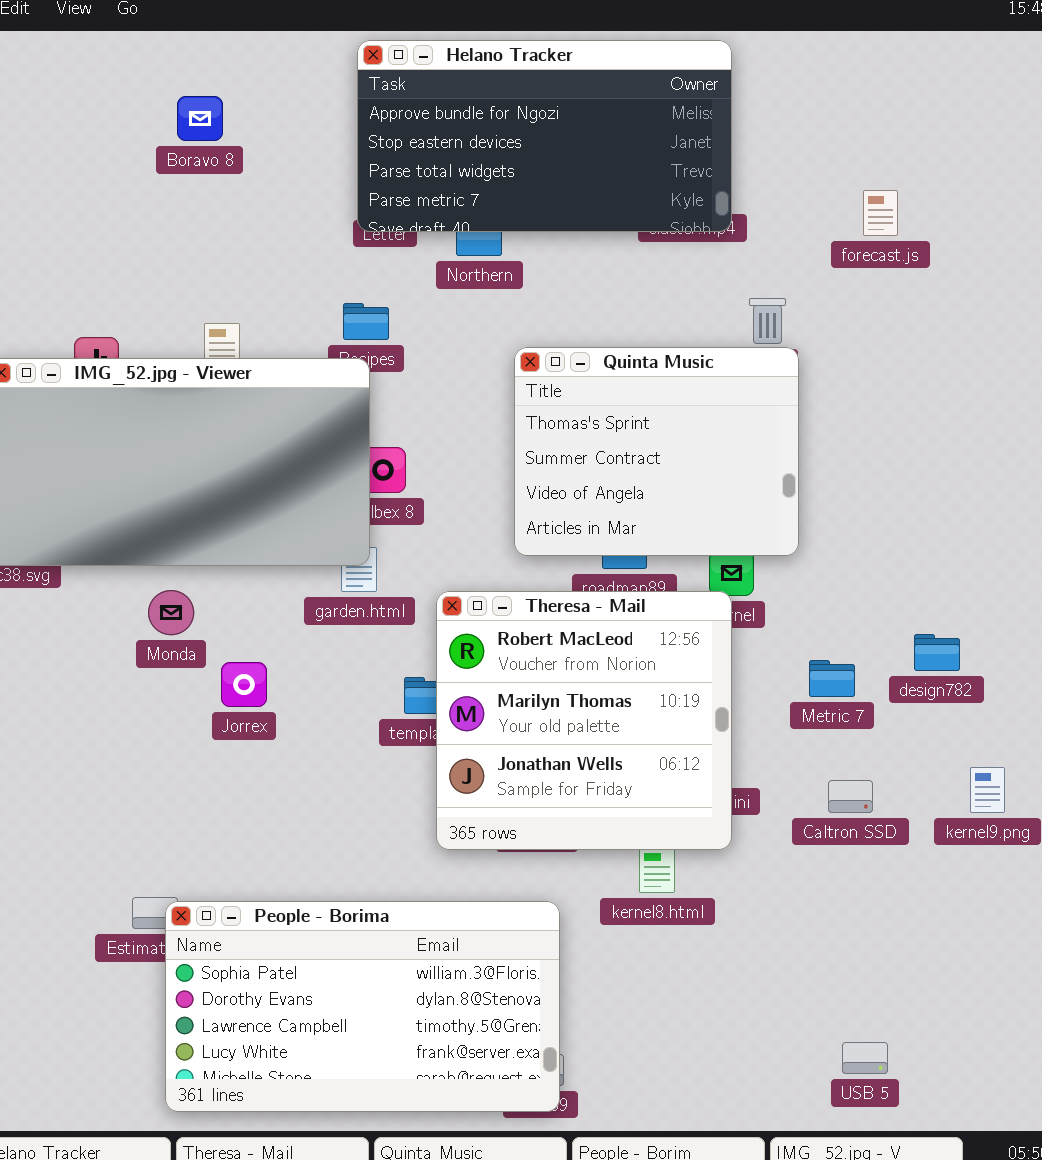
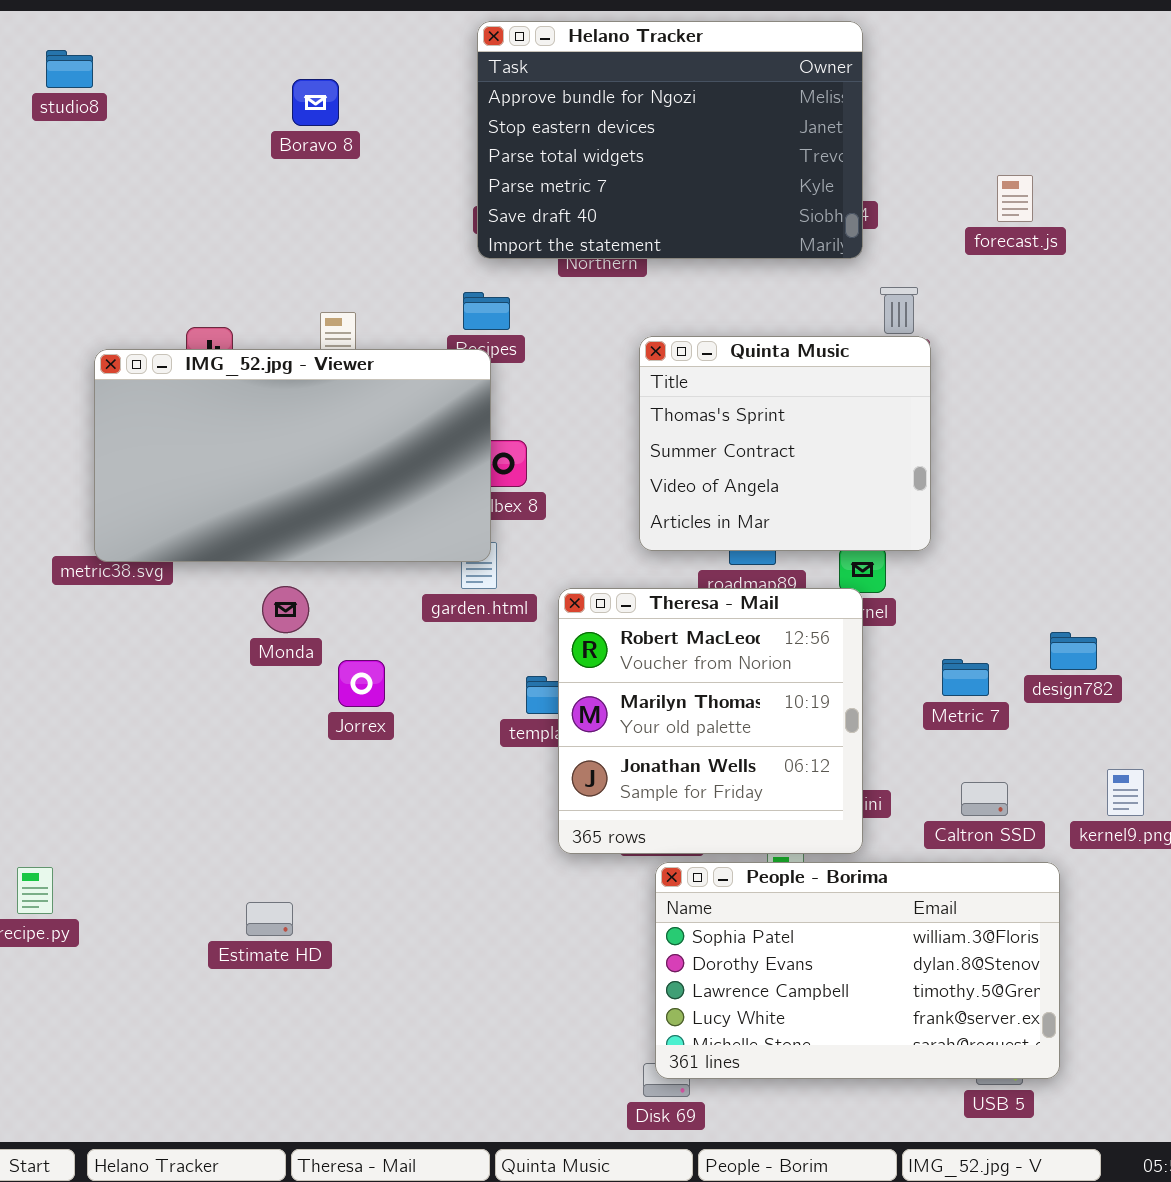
Helano Tracker: [357,40,732,232] -> [477,21,863,259], resized
People - Borima: [165,901,560,1112] -> [655,862,1060,1079], moved

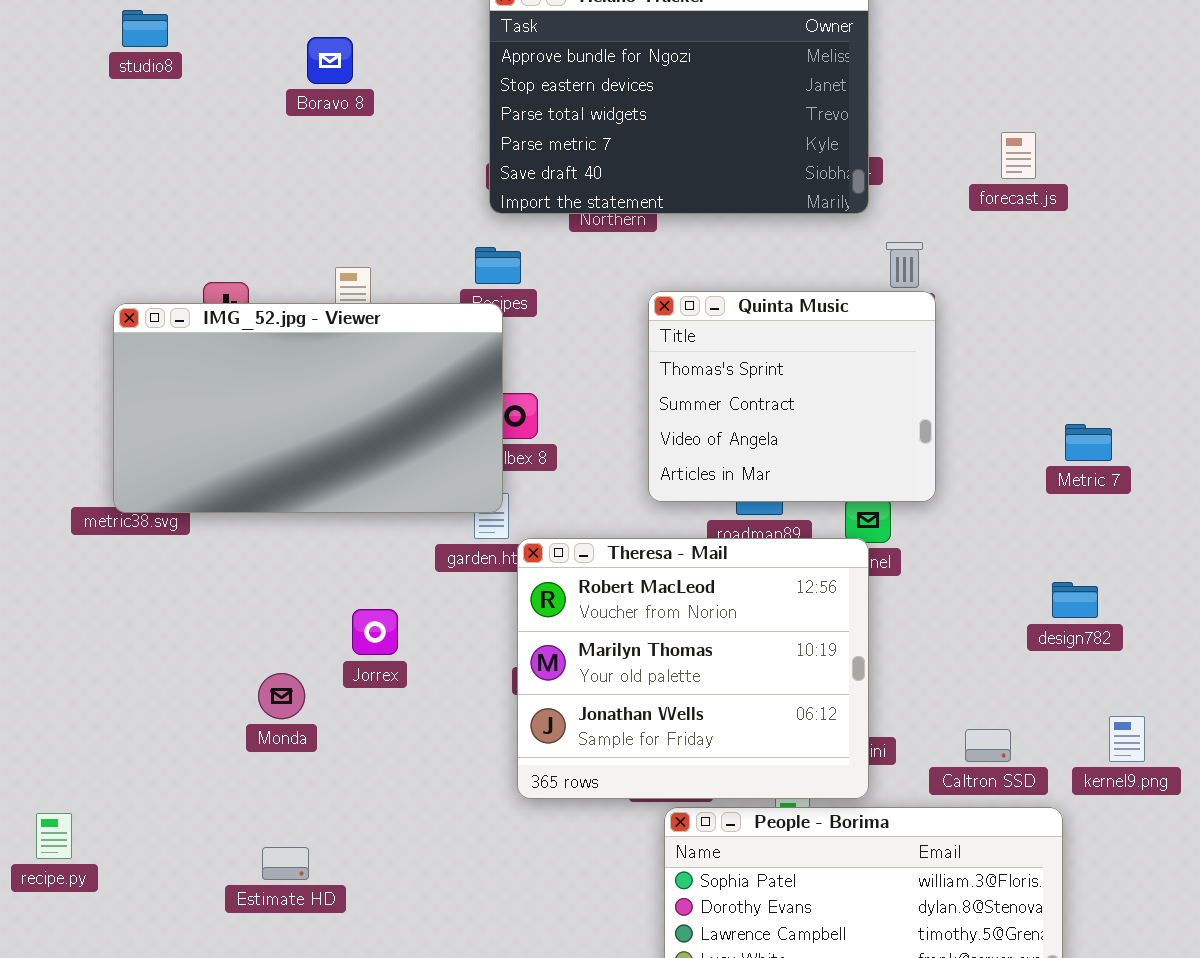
studio8: [46,50,93,88] -> [122,10,168,47], moved
Monda: [262,586,309,633] -> [258,673,305,719], moved
Theresa - Mail: [558,588,863,854] -> [517,538,869,799], resized
Metric 7: [942,659,989,696] -> [1065,424,1112,461], moved

